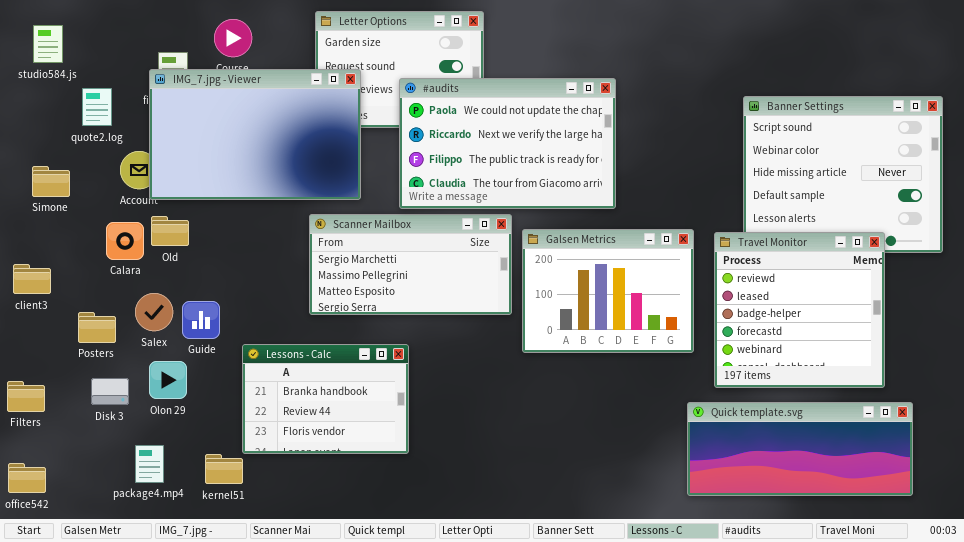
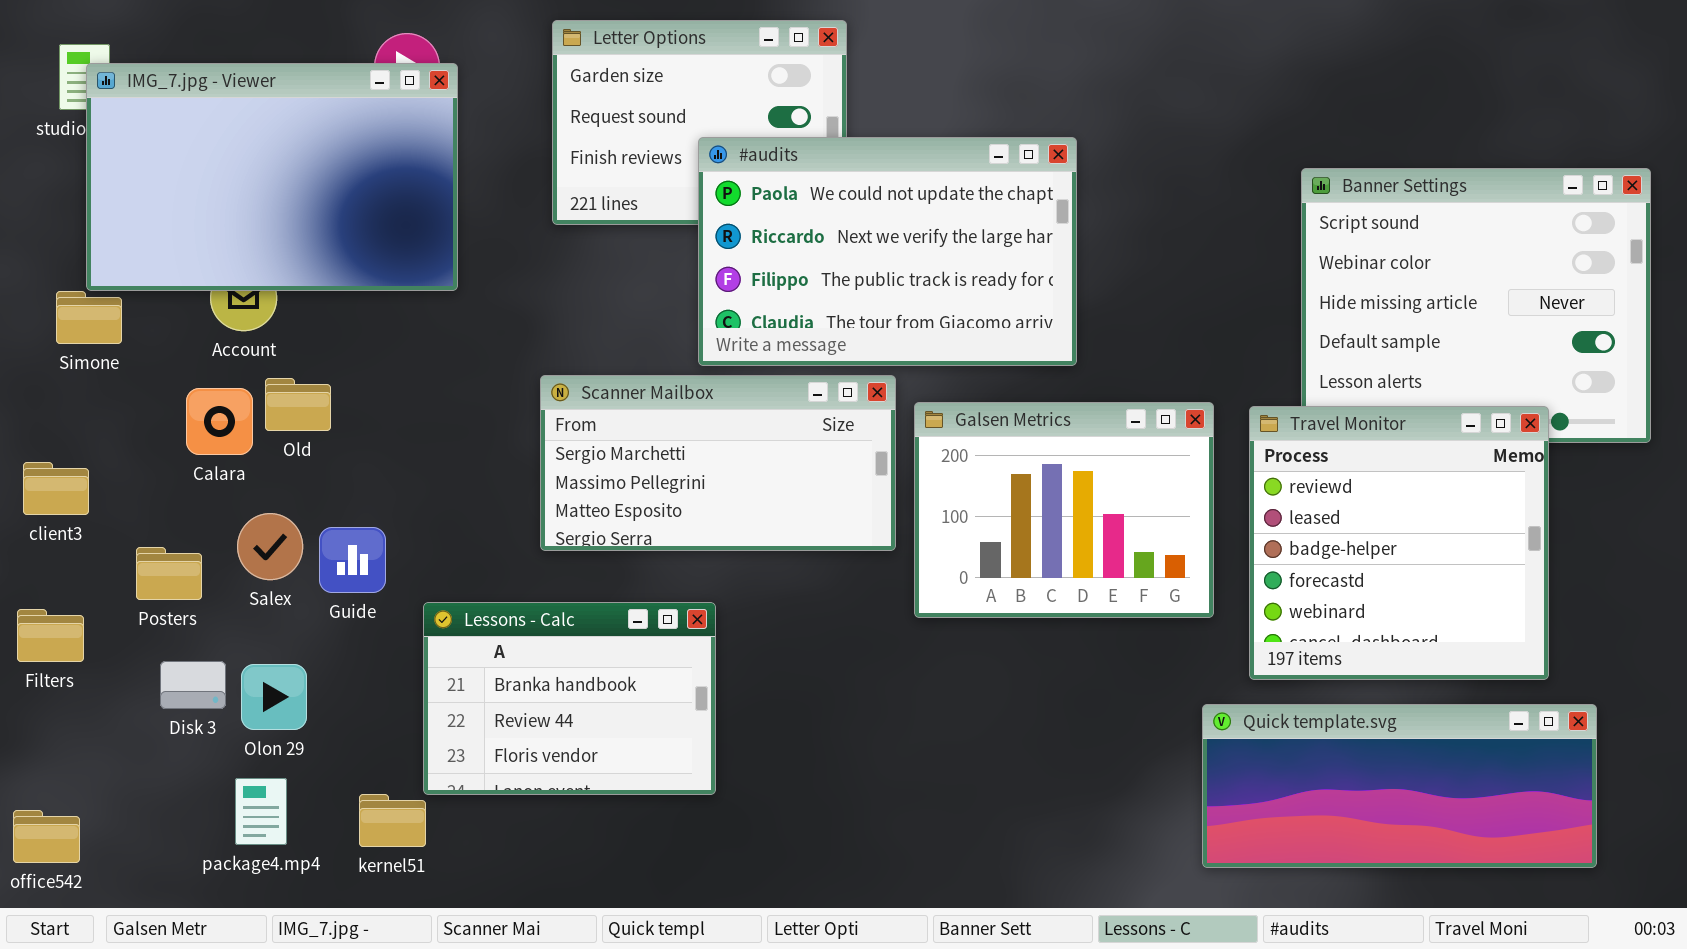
IMG_7.jpg - Viewer: [149,69,361,200] -> [86,63,458,291], moved
Olon 29: [149,361,187,399] -> [241,664,307,730], moved
Filters: [7,381,45,412] -> [17,609,84,662], moved

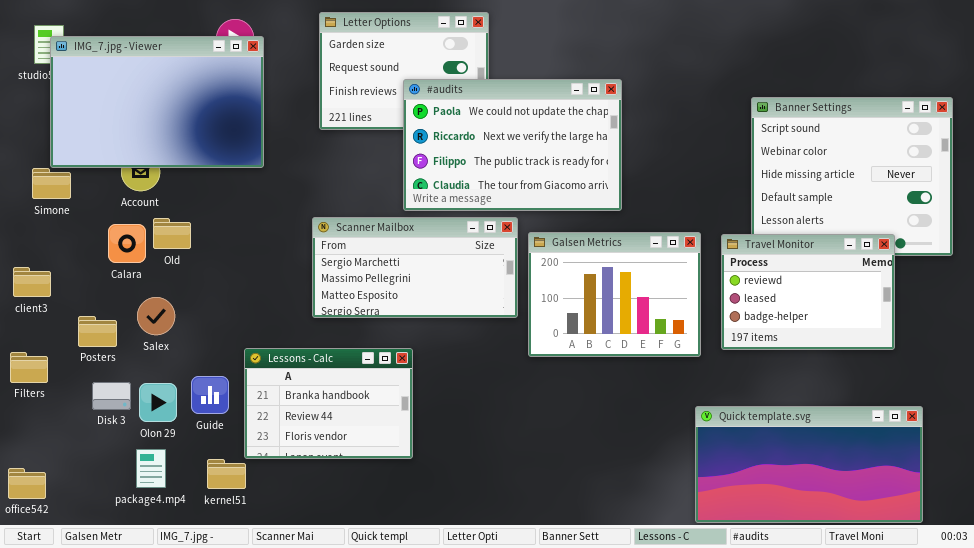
Travel Monitor: [1249,406,1549,680] -> [721,234,895,350], resized
Guide: [319,527,386,593] -> [191,376,229,414], moved
Quick template.svg: [1202,704,1597,868] -> [695,406,923,523], resized

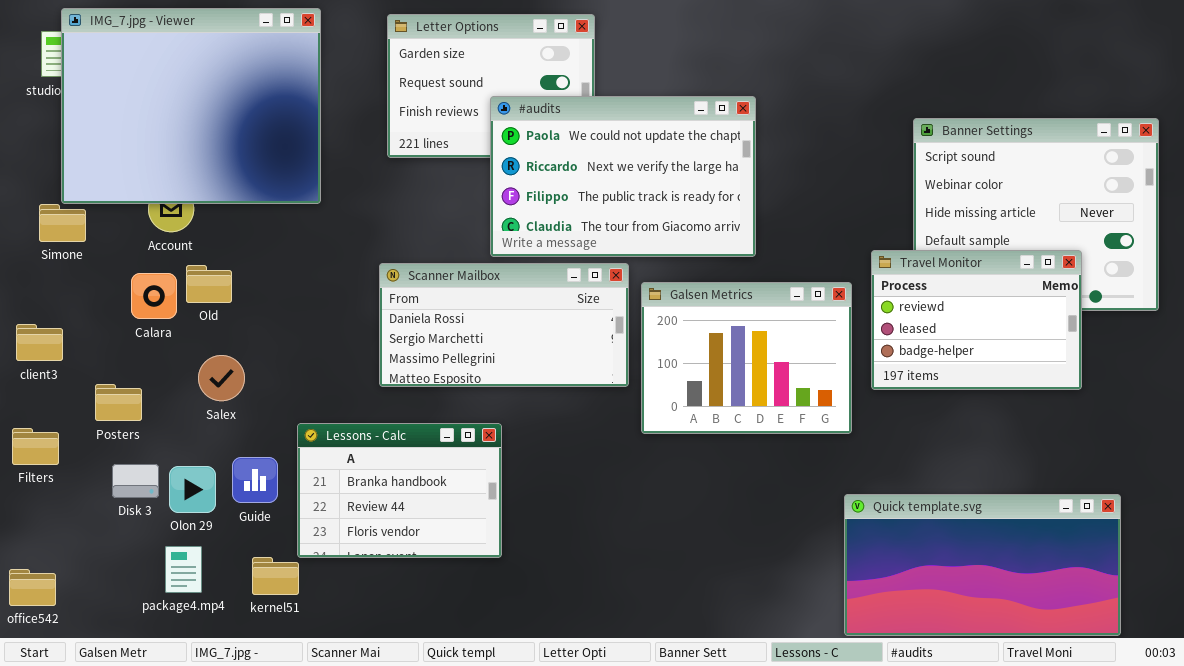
IMG_7.jpg - Viewer: [50,36,264,168] -> [61,8,321,204], resized
Scanner Mailbox: [312,217,518,318] -> [379,263,629,387], scrolled up 1 row
Travel Monitor: [721,234,895,350] -> [871,250,1082,390], moved
Salex: [137,297,175,335] -> [198,355,245,401], moved

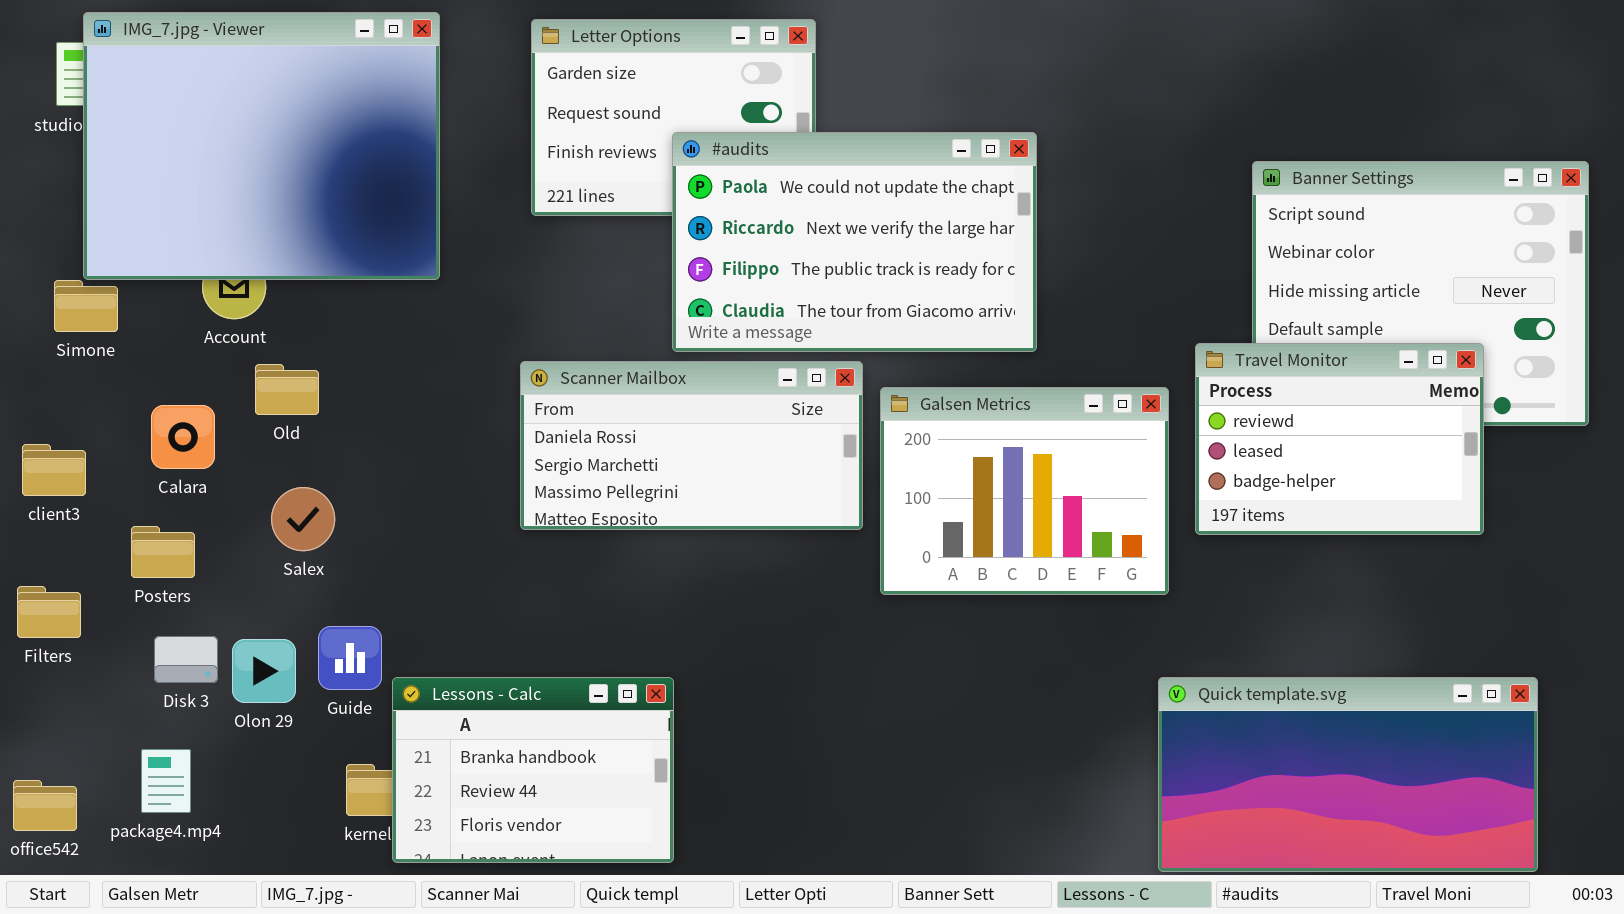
Calara: [131,273,177,319] -> [151,405,215,469], moved
Lessons - Calc: [297,423,502,558] -> [392,677,674,863], moved
package4.mp4: [165,546,202,593] -> [141,749,191,813], moved

